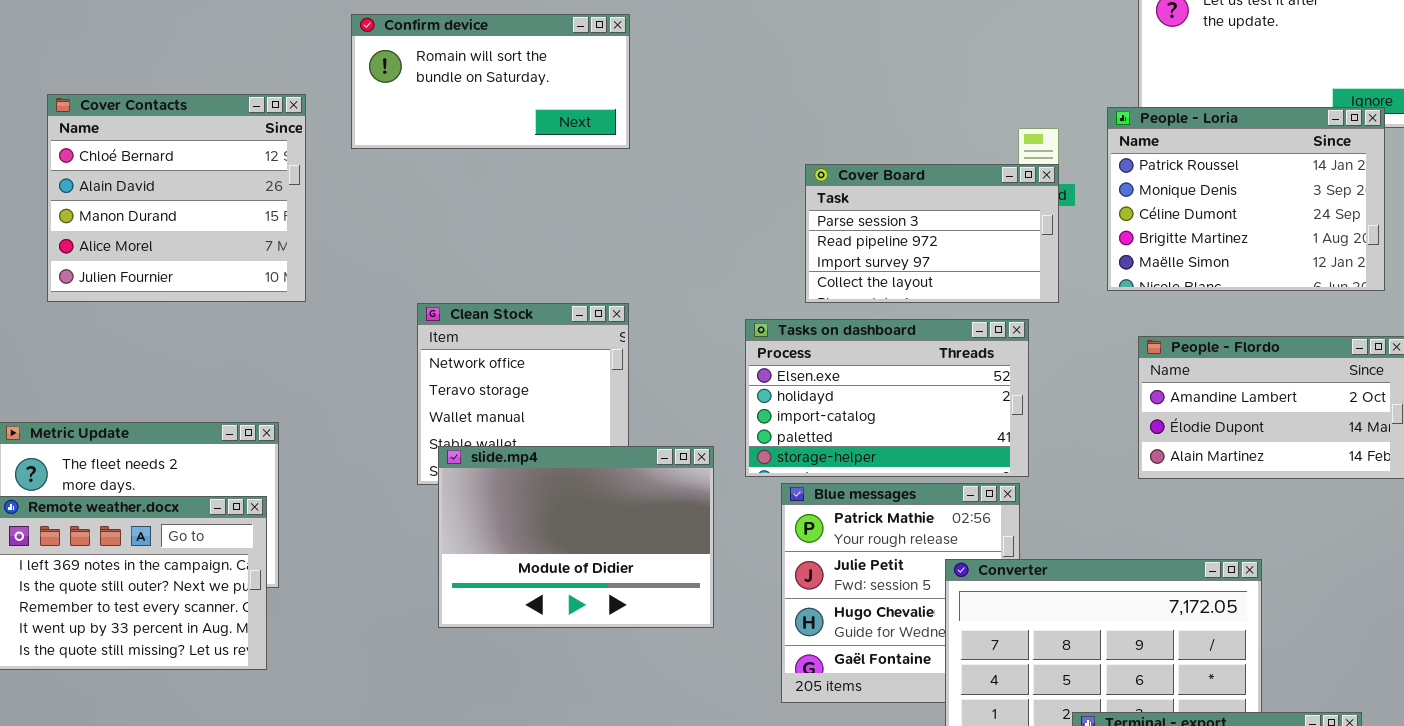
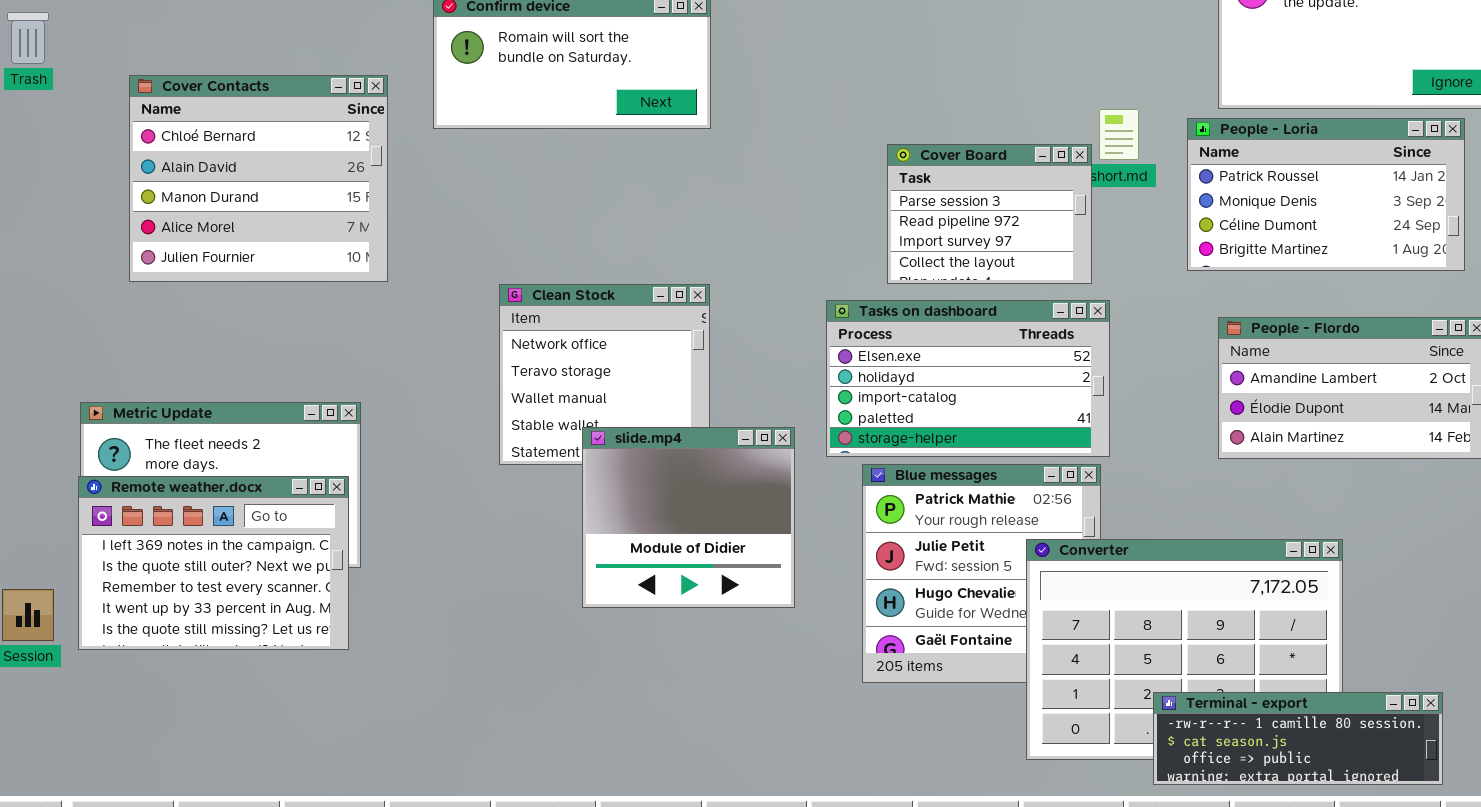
People - Loria: [1107,107,1385,291] -> [1187,118,1465,271], resized
Cover Board: [805,164,1059,303] -> [887,144,1092,284], resized
slide.mp4: [438,446,714,628] -> [582,427,795,608], resized

